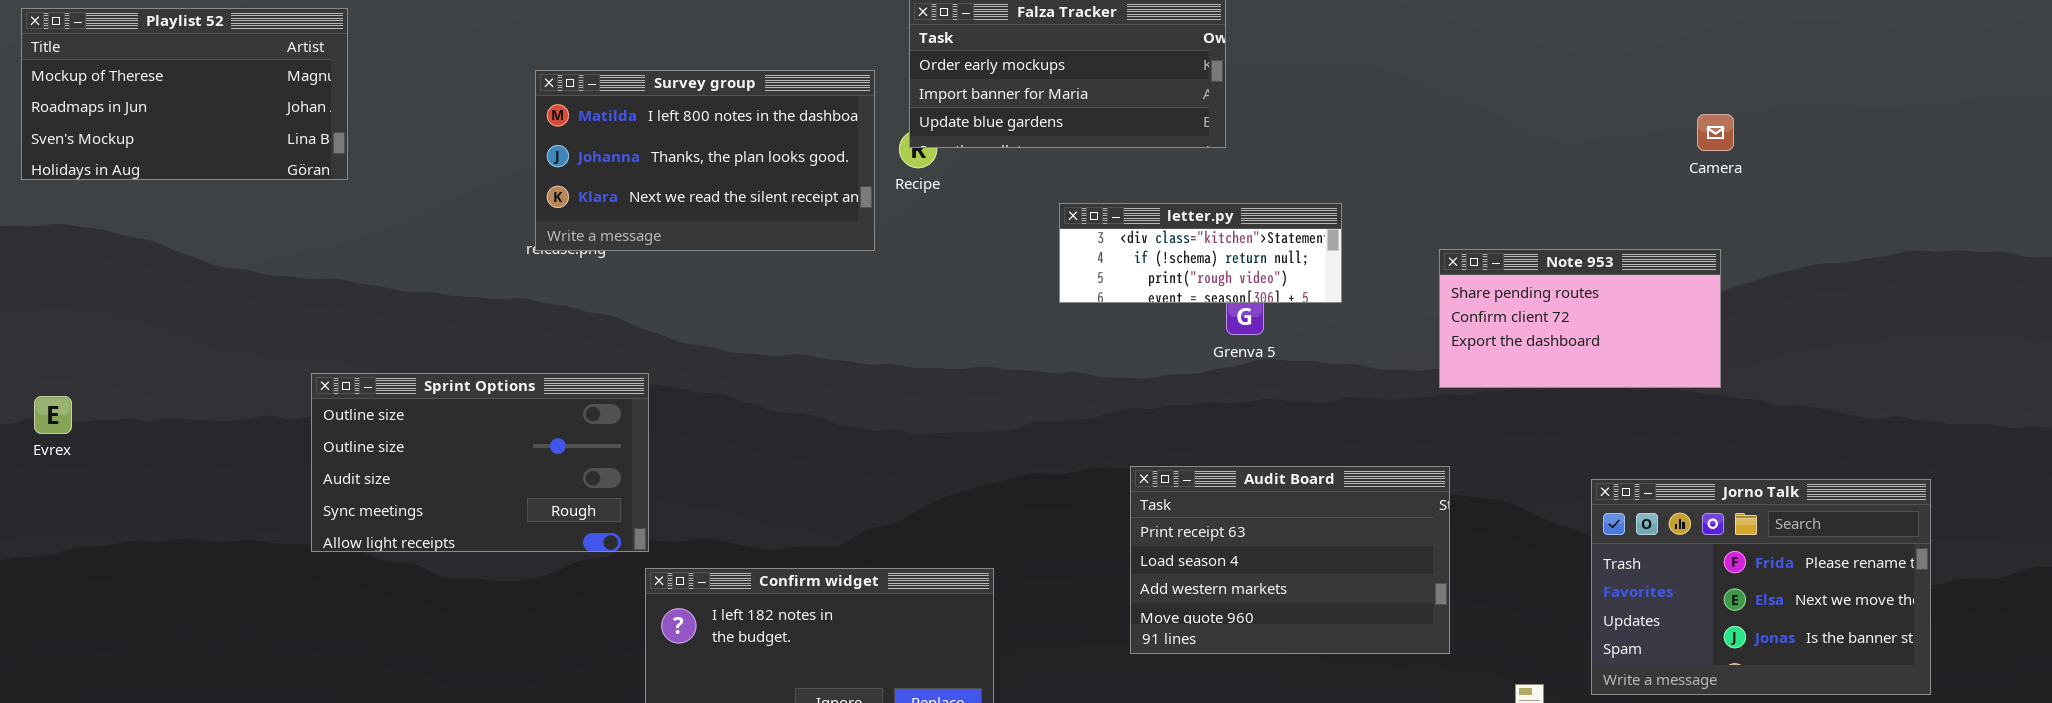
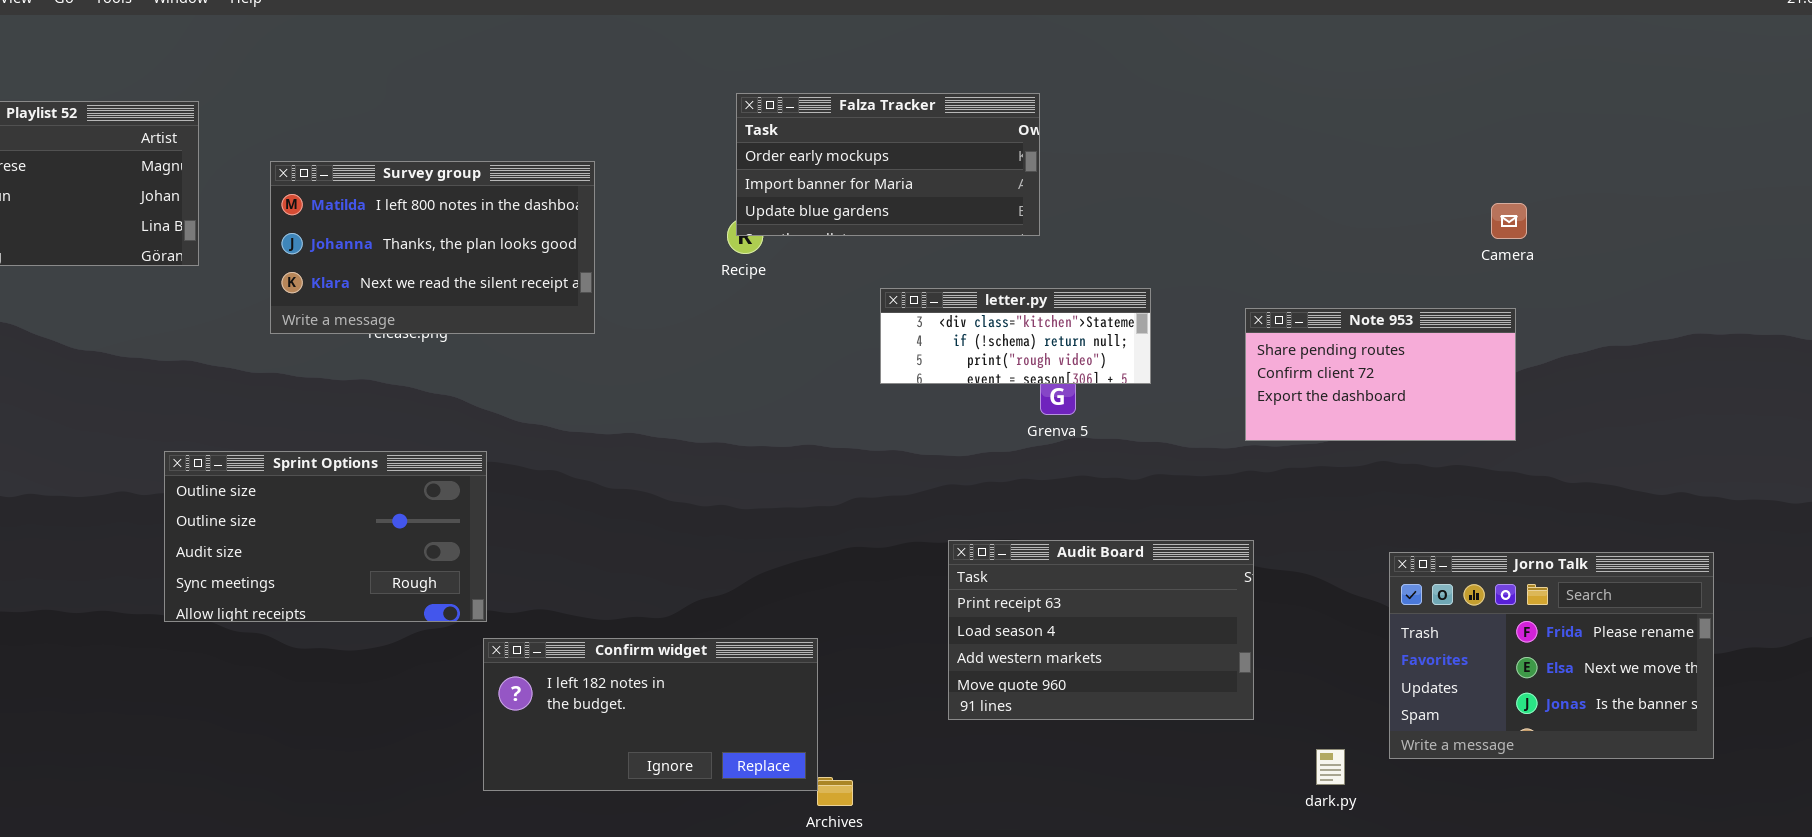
Survey group: [535,70,875,251] -> [270,161,595,334], moved
Note 953: [1439,249,1721,388] -> [1245,308,1516,441], moved

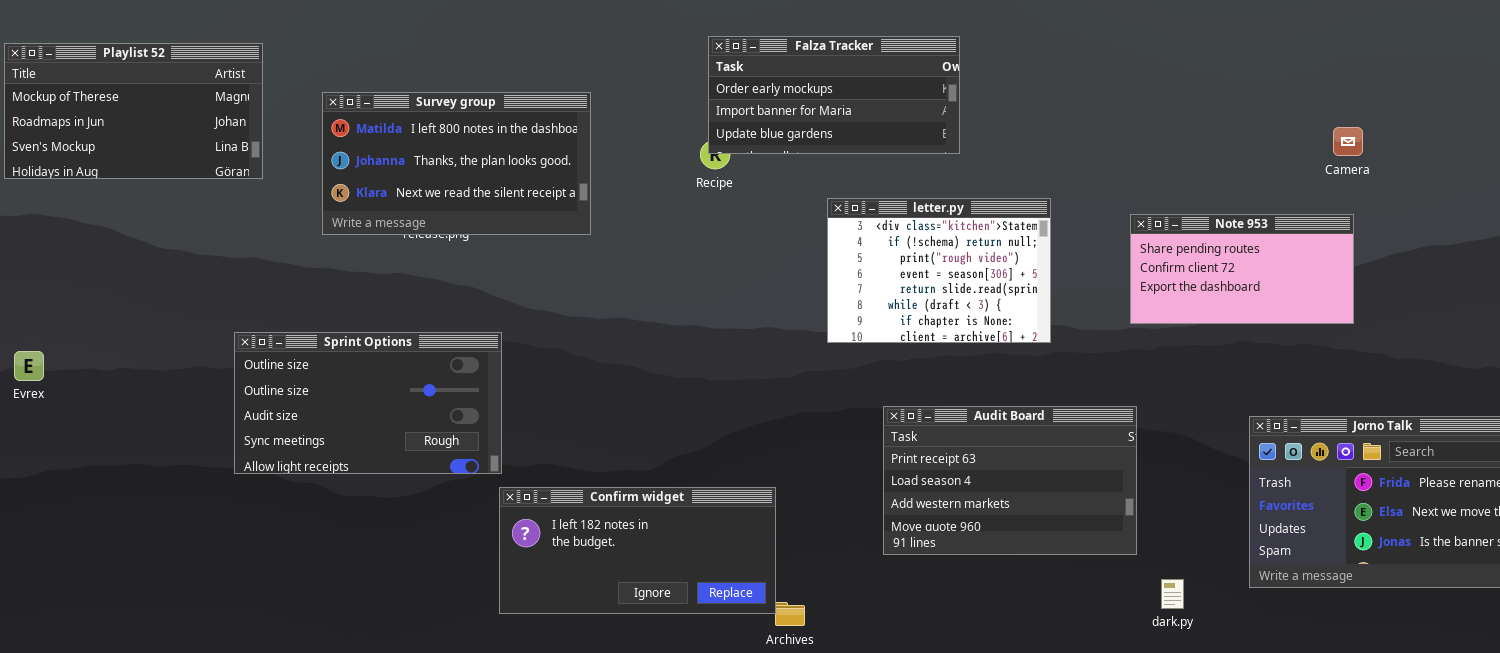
letter.py: [880,288,1151,384] -> [827,198,1051,343], resized
dark.py: [1316,749,1345,785] -> [1161,579,1184,609], moved

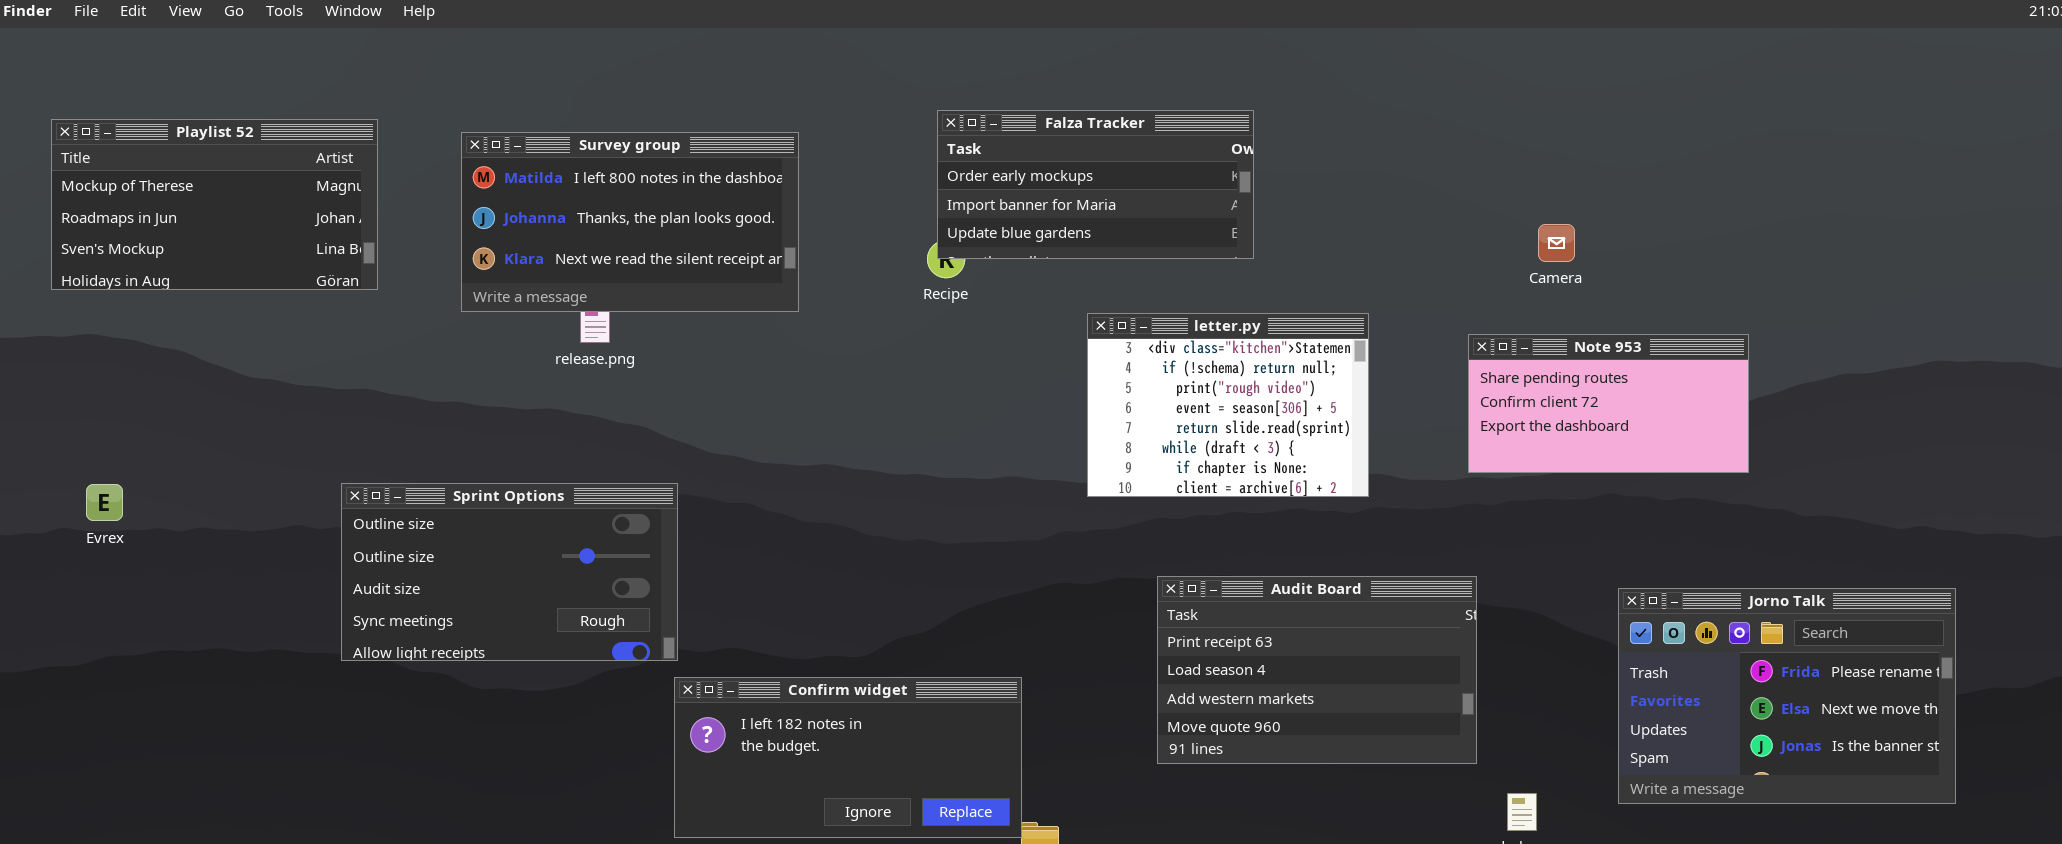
Survey group: [322,92,591,235] -> [461,132,799,312], moved
Camera: [1333,127,1363,156] -> [1538,224,1575,262], moved
Evrex: [14,351,44,381] -> [86,484,123,521], moved

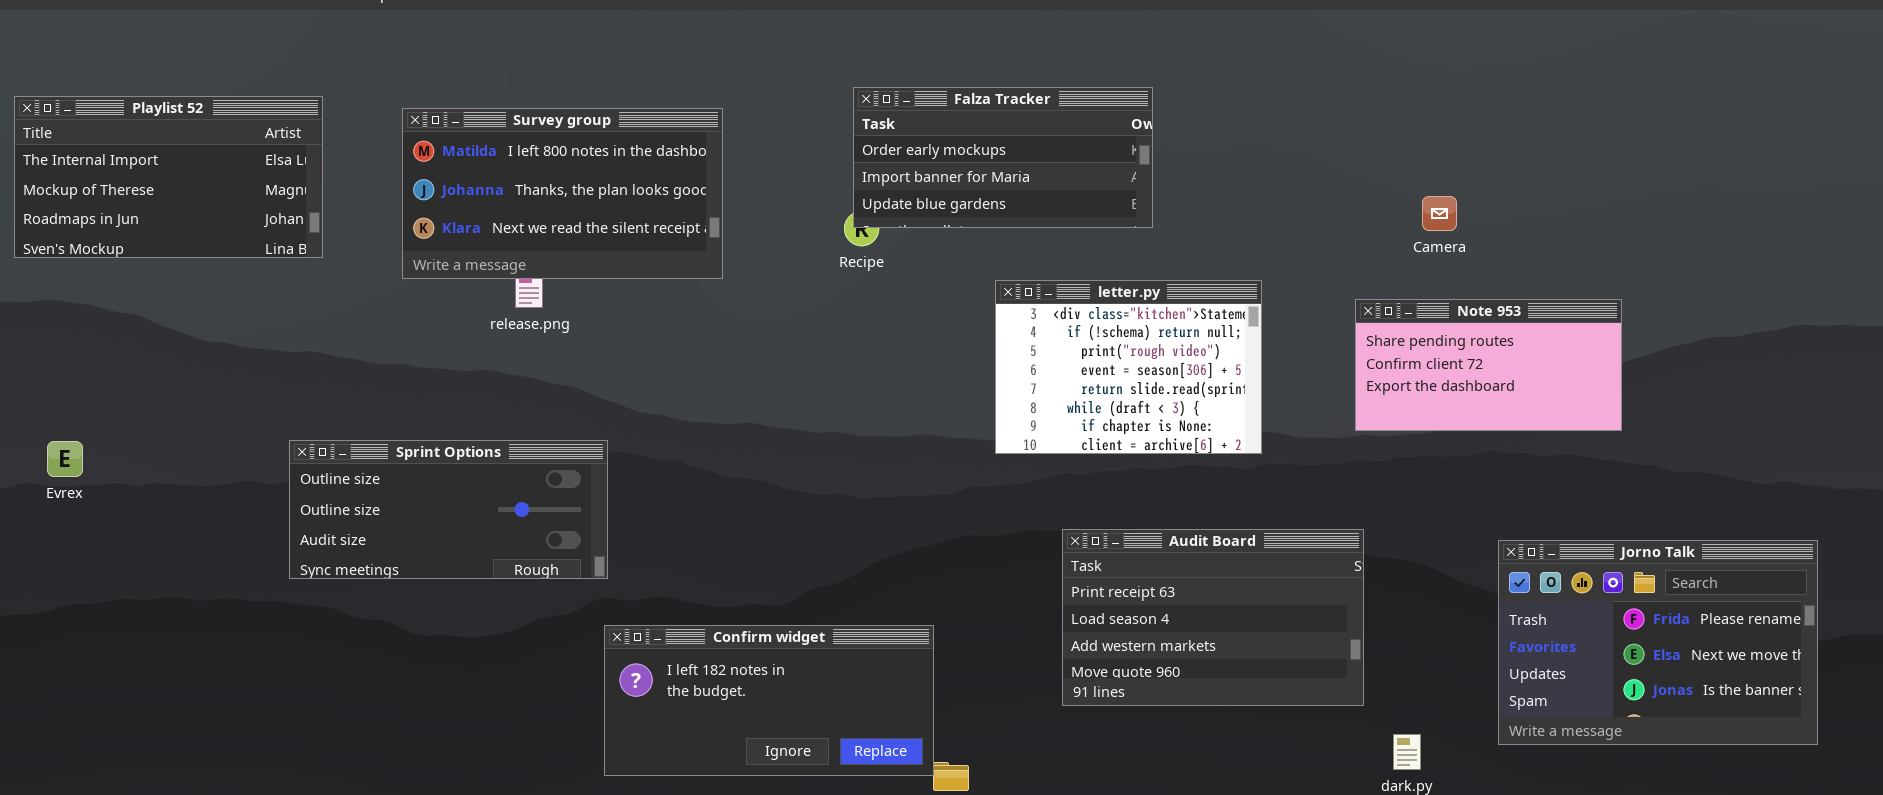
Playlist 52: [51,119,378,290] -> [14,96,323,258], scrolled up 1 row
Sprint Options: [341,483,678,661] -> [289,440,608,579], resized

